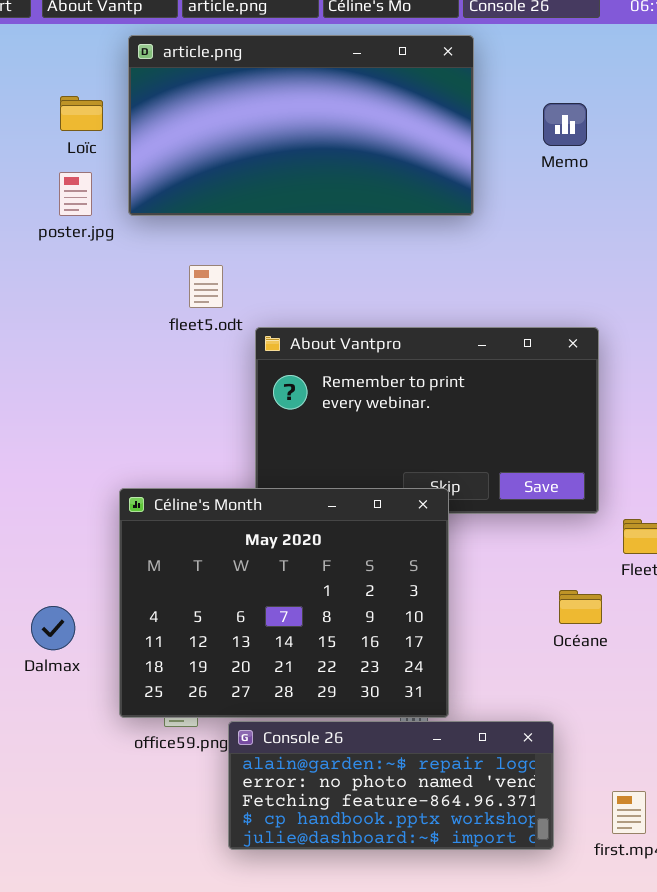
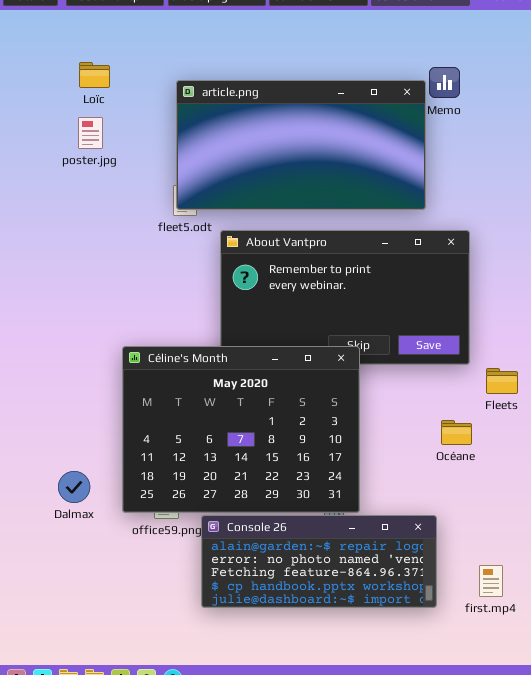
article.png: [128,35,474,216] -> [176,80,426,210], moved
Dalmax: [31,606,75,650] -> [58,471,90,503], moved

